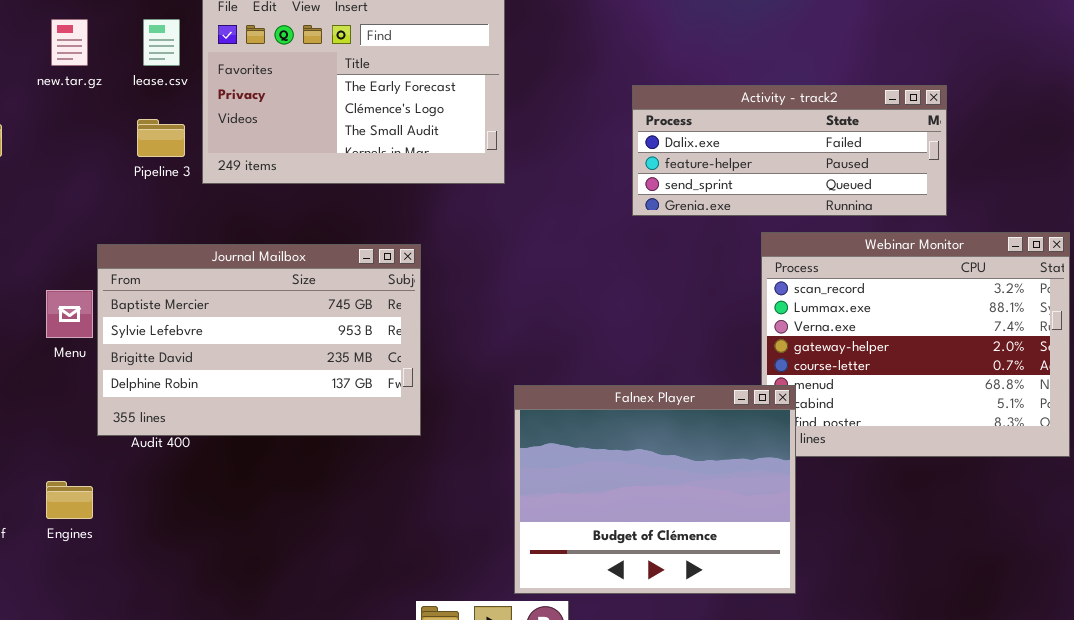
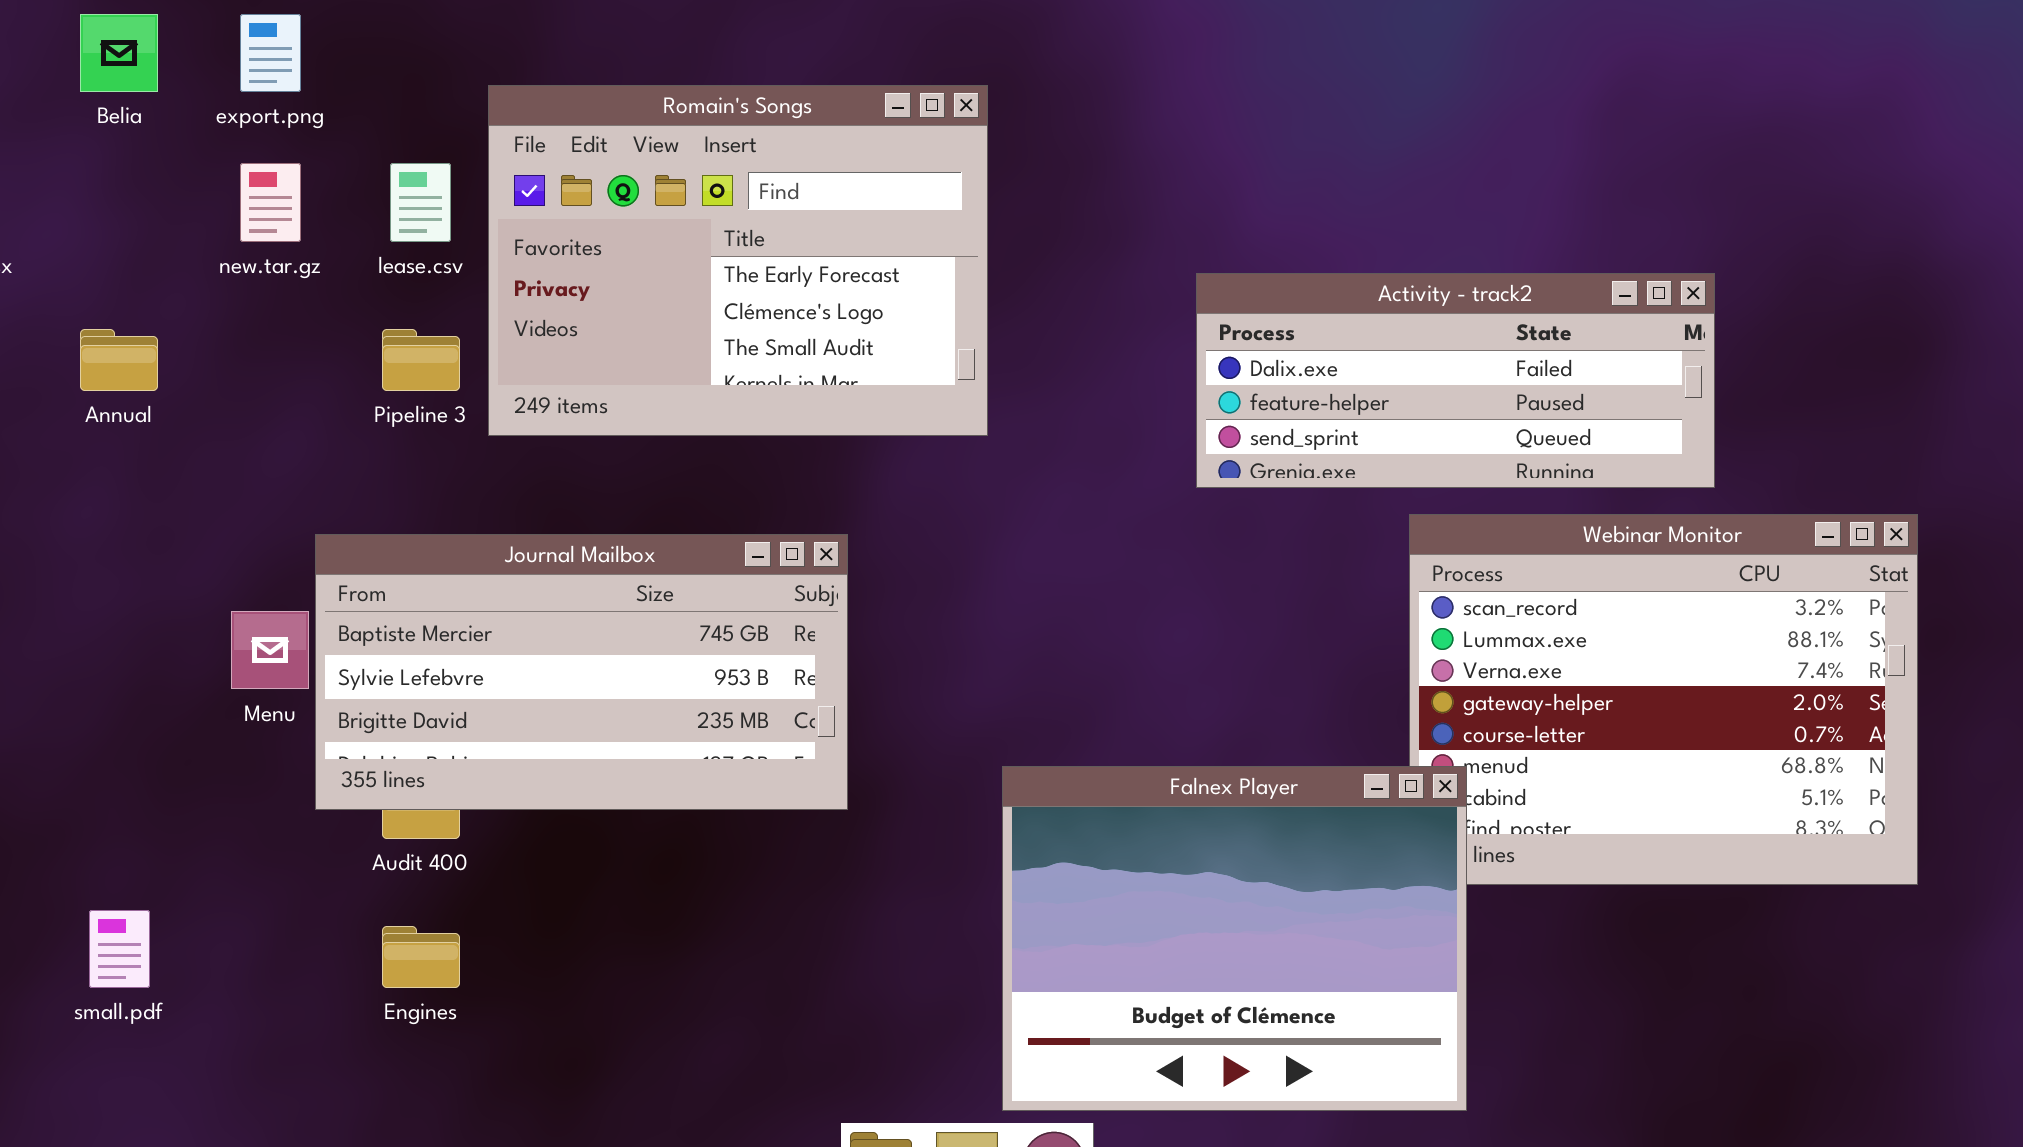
Journal Mailbox: [97,244,421,436] -> [315,534,848,810], resized
Engines: [46,481,93,519] -> [382,926,460,988], moved

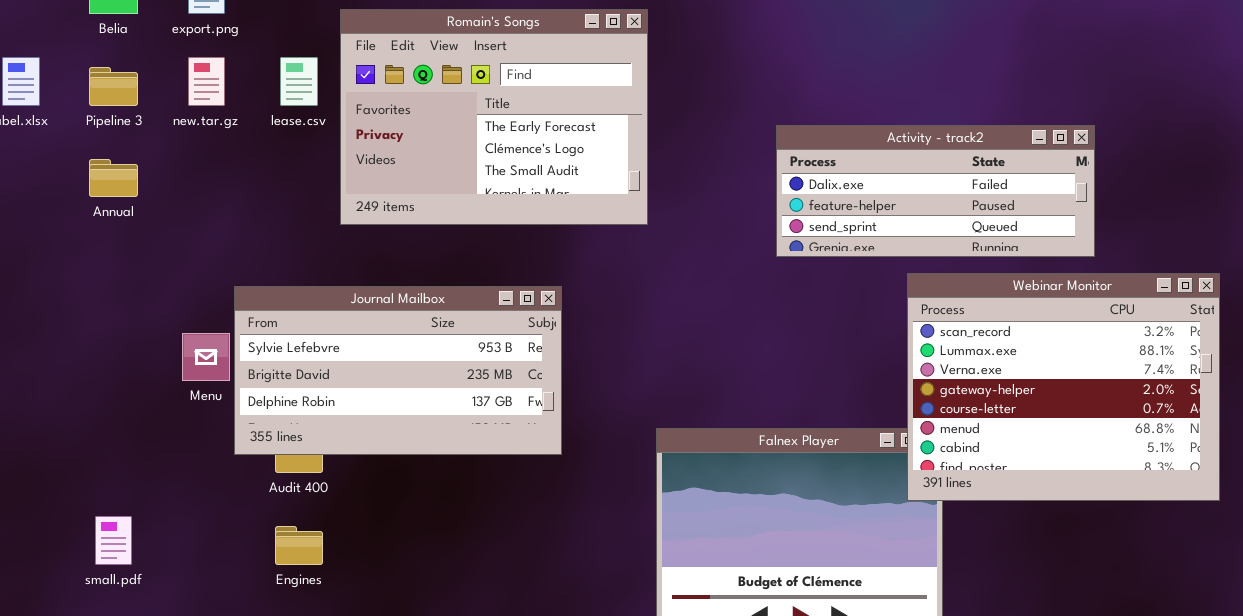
Pipeline 3: [382,329,460,391] -> [89,67,138,106], moved
Webinar Monitor: [1409,514,1918,885] -> [907,273,1220,501], raised
Journal Mailbox: [315,534,848,810] -> [234,286,562,455], scrolled down 1 row

